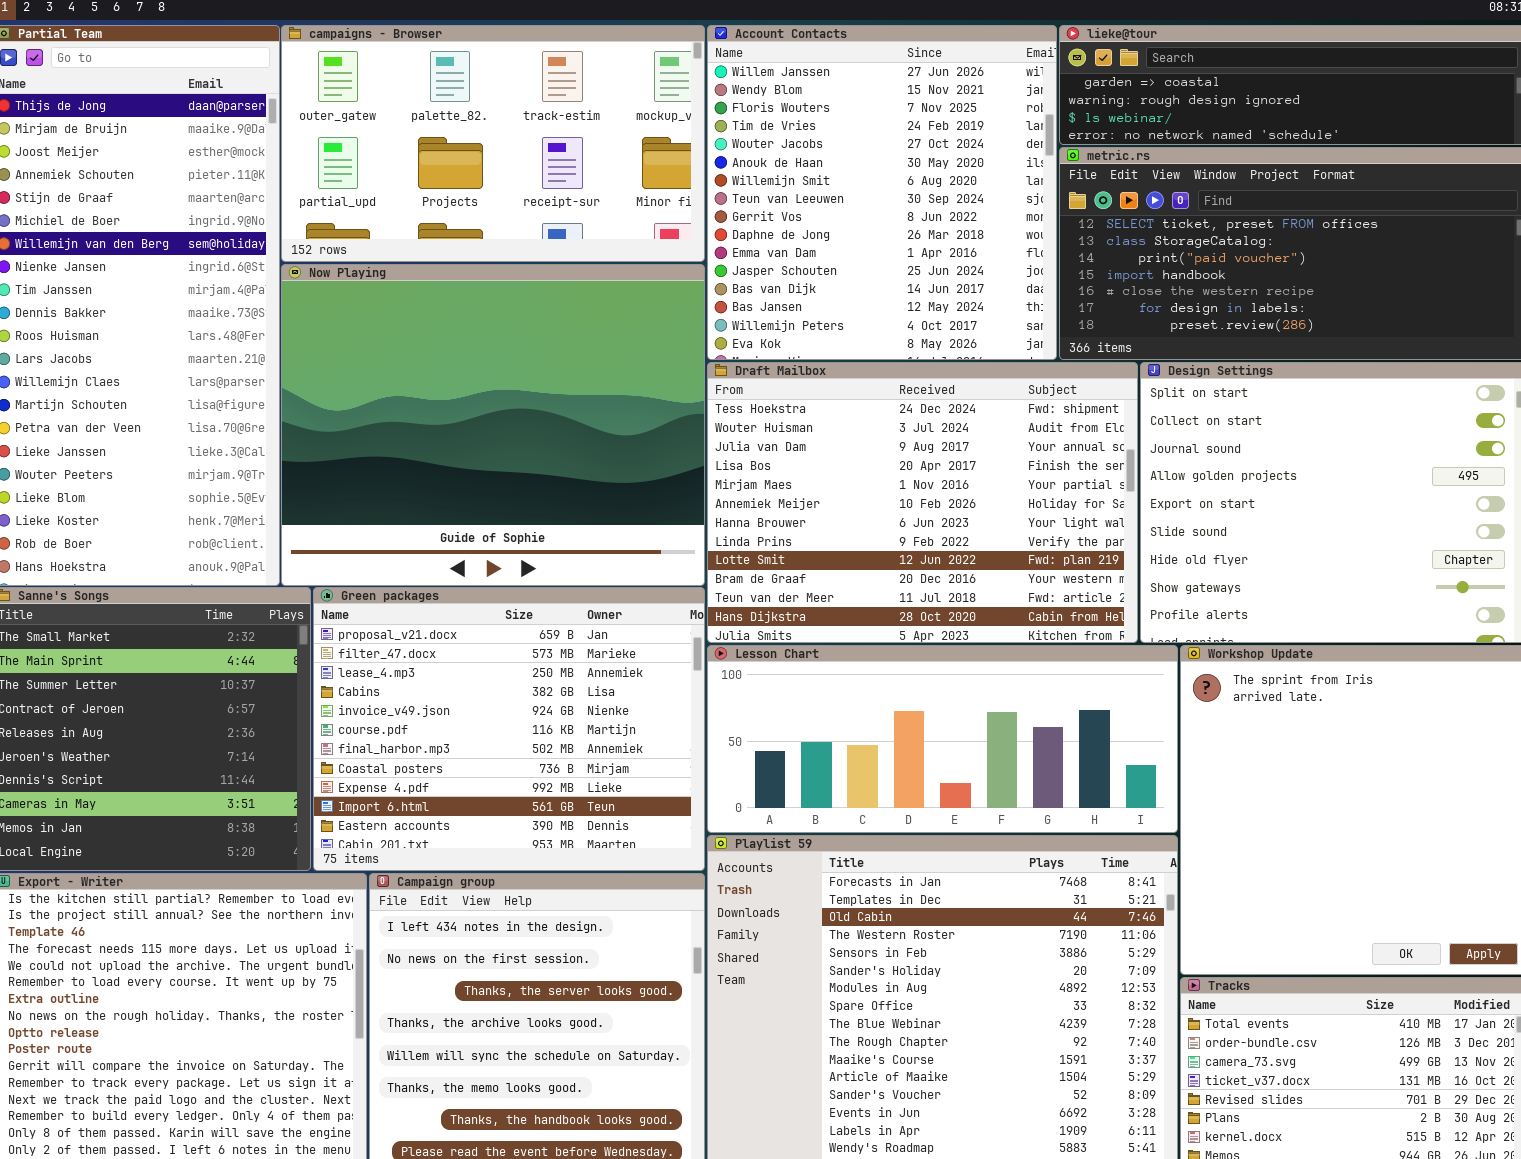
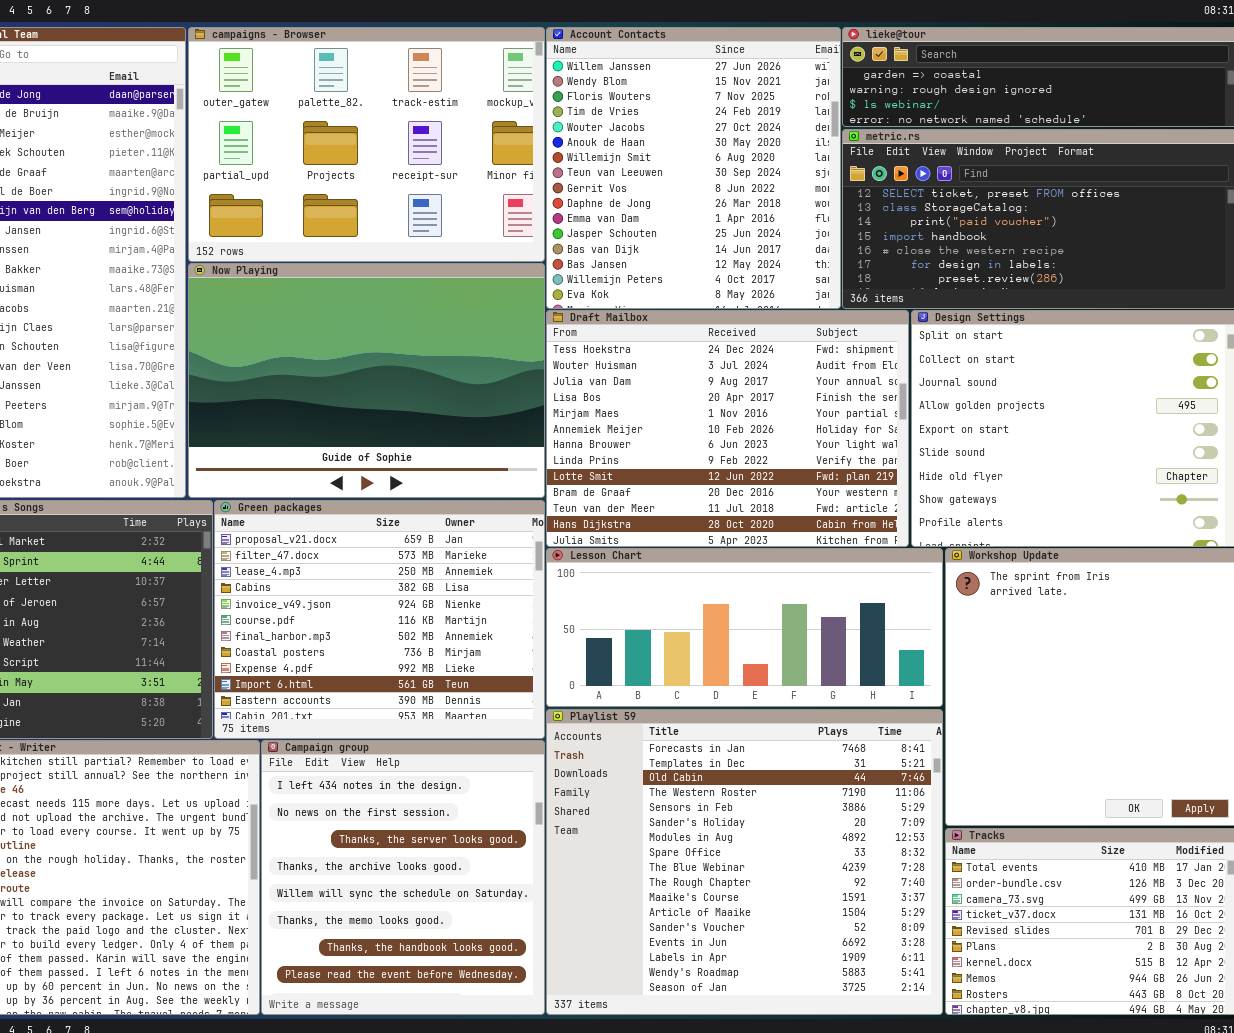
campaigns - Browser: [281,25,705,262] -> [188,27,545,262], resized
Now Playing: [281,264,705,586] -> [188,263,545,498], resized

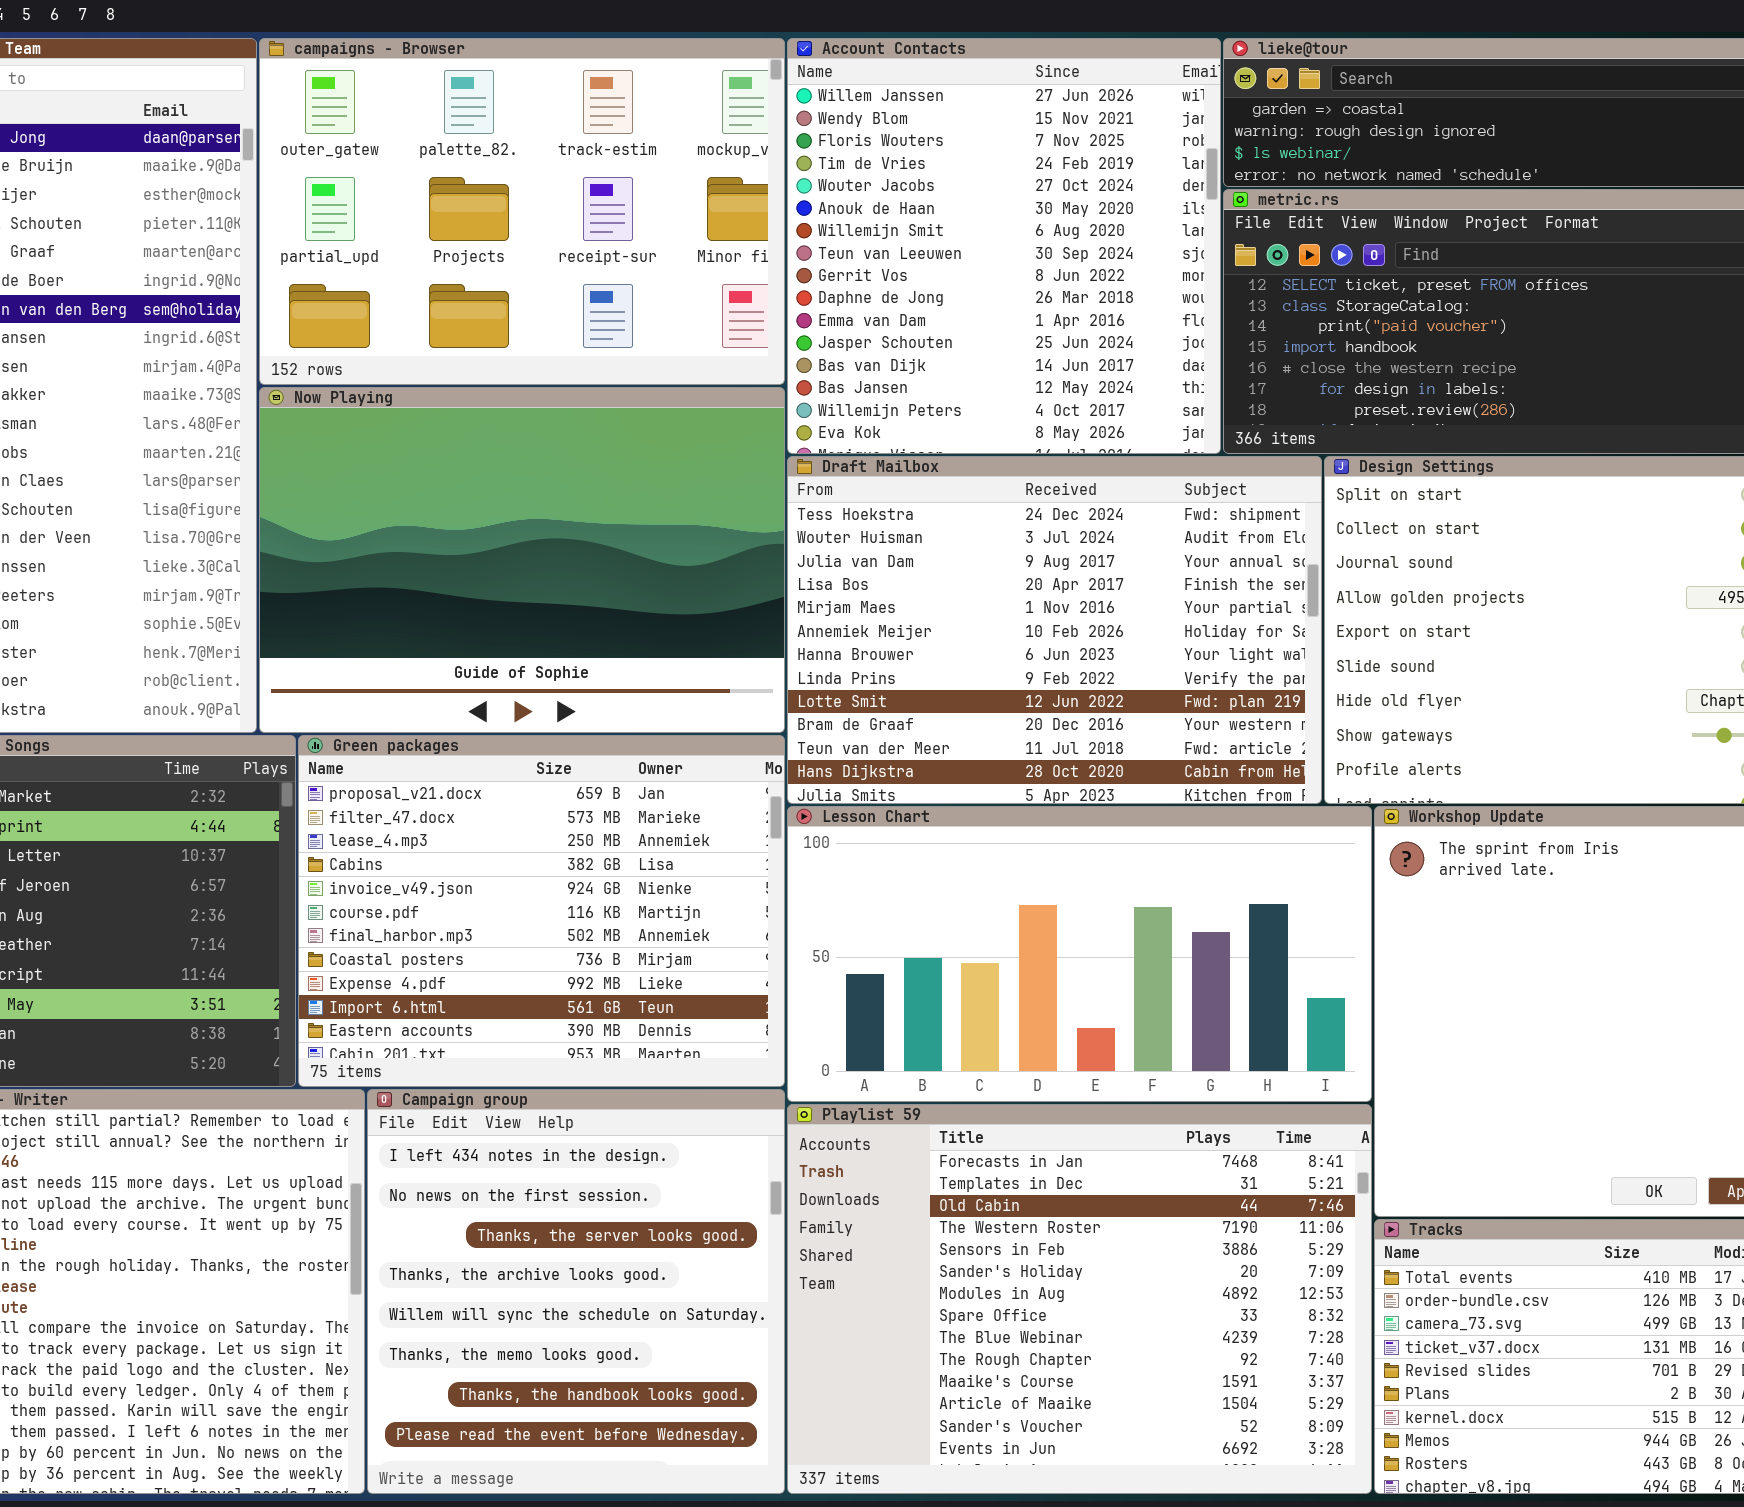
Lesson Chart: [546,548,943,707] -> [787,806,1372,1102], resized
Playlist 59: [546,709,943,1015] -> [787,1104,1372,1494], resized

